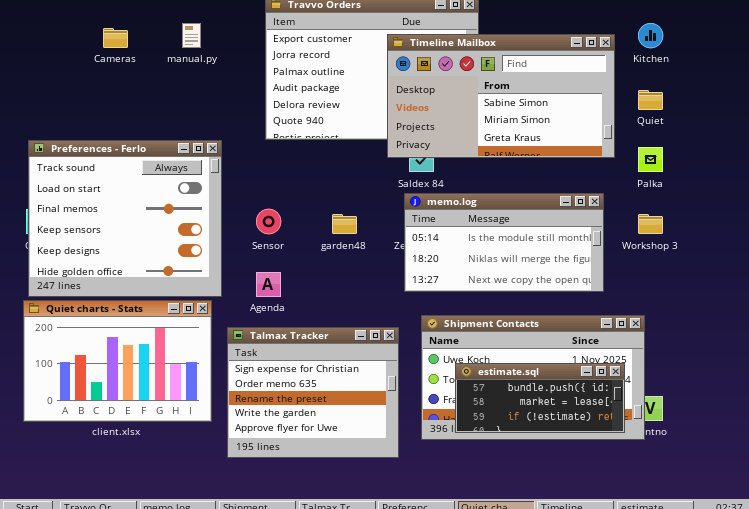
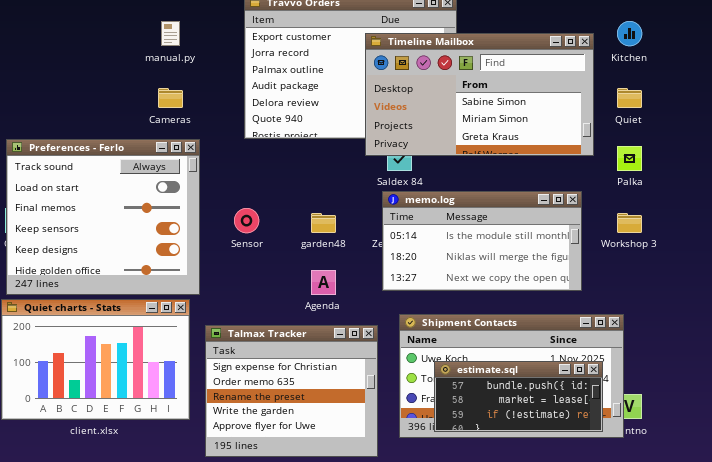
Cameras: [103,28,128,48] -> [158,88,183,108], moved
Agenda: [256,272,281,297] -> [311,270,336,295], moved

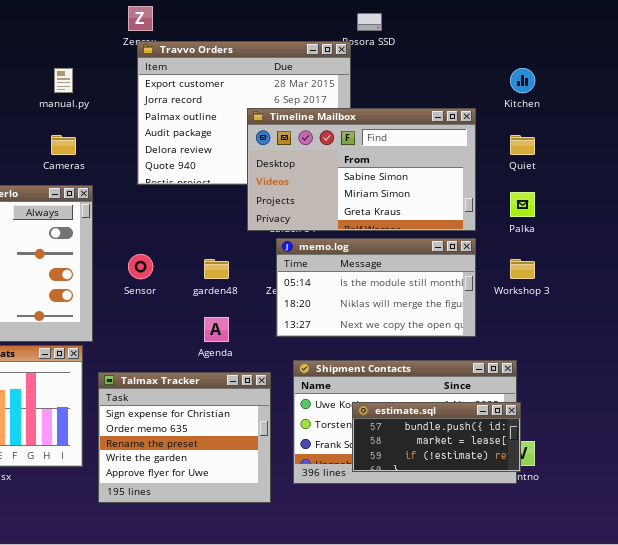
Timeline Mailbox: [365,33,594,156] -> [247,108,476,231], moved
estimate.sql: [434,361,603,432] -> [352,402,521,472], moved

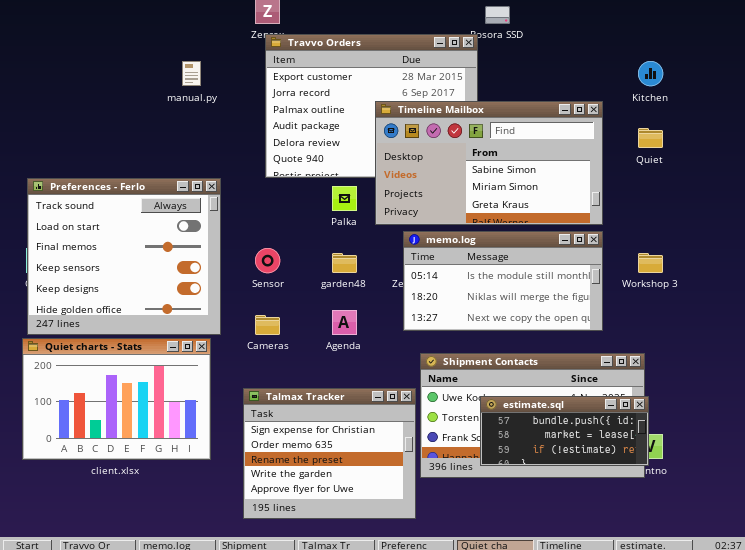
Cameras: [51,135,76,155] -> [255,315,280,335], moved
Palka: [510,192,535,217] -> [332,186,357,211], moved
Talmax Tracker: [98,372,271,503] -> [243,388,416,519], moved

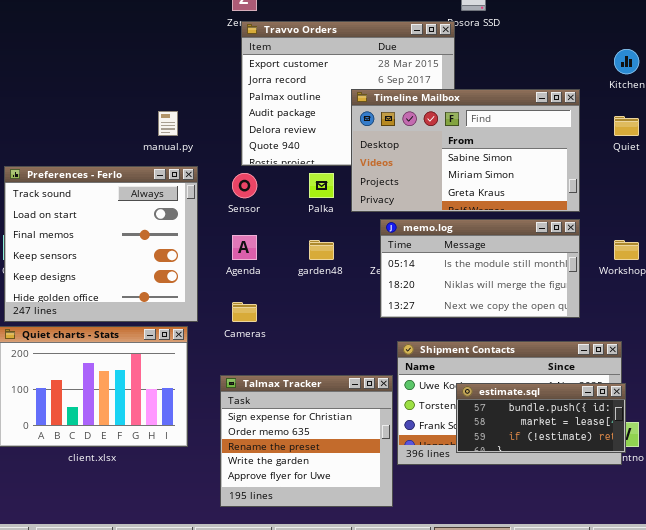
manual.py: [182,61,201,86] -> [158,111,178,136], moved
Sensor: [255,248,280,273] -> [232,173,257,198], moved
Agenda: [332,310,357,335] -> [232,235,257,260], moved

